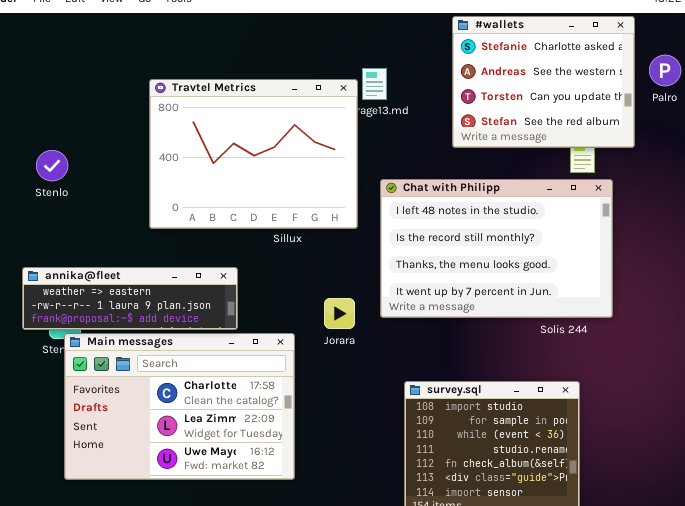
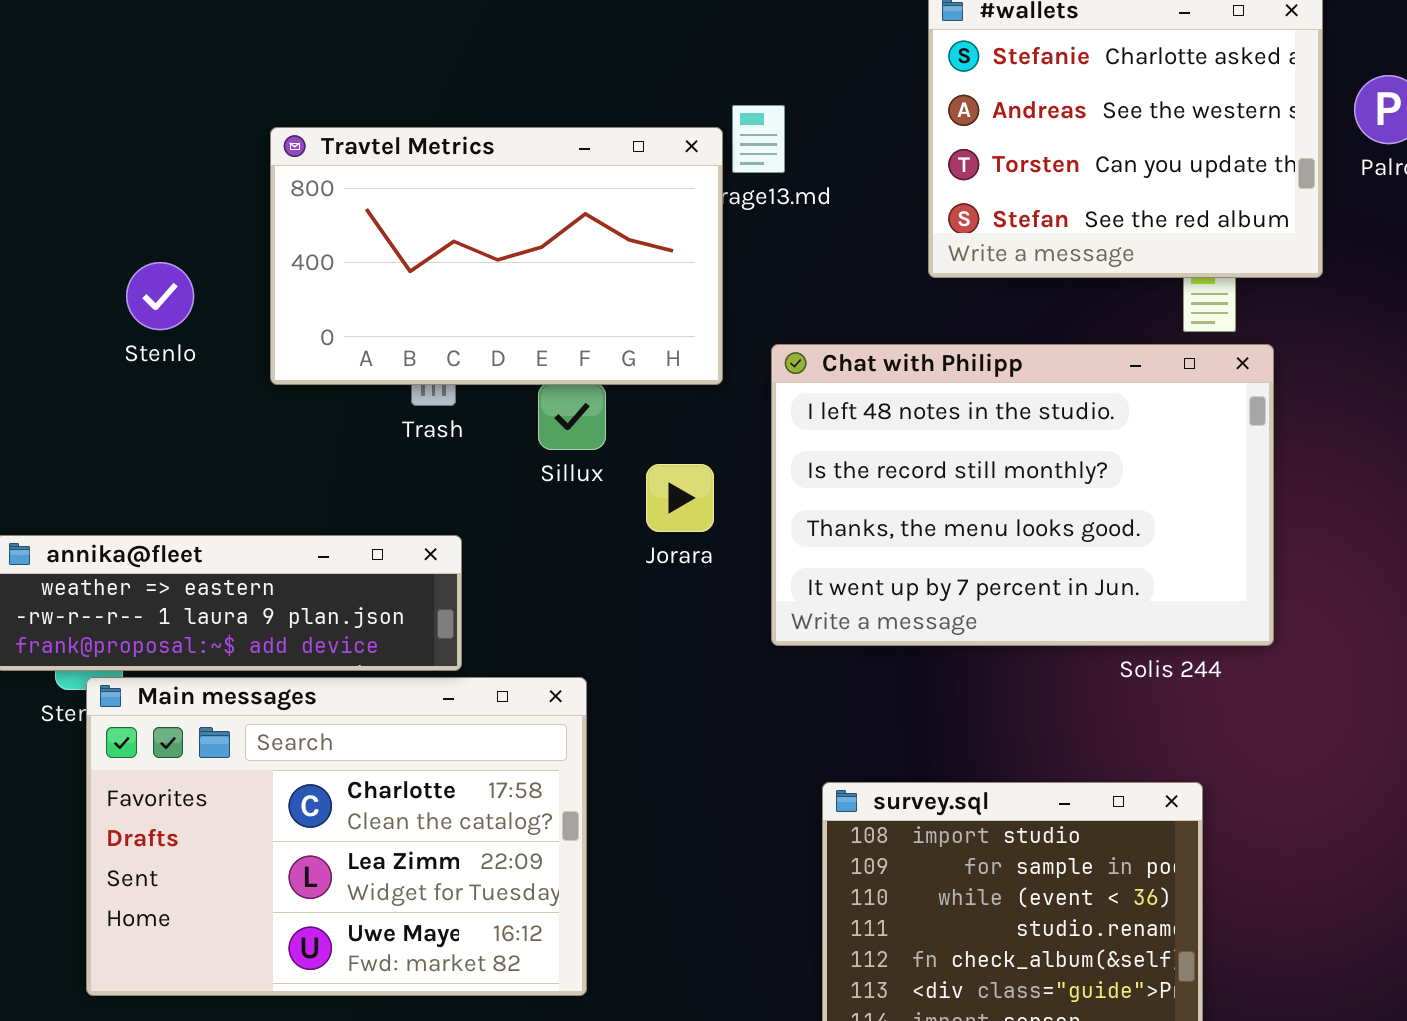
Travtel Metrics: [149,79,358,229] -> [270,127,723,385], resized
Stenlo: [36,150,68,181] -> [126,262,194,330], moved
Jorara: [324,298,355,329] -> [646,464,714,532], moved

